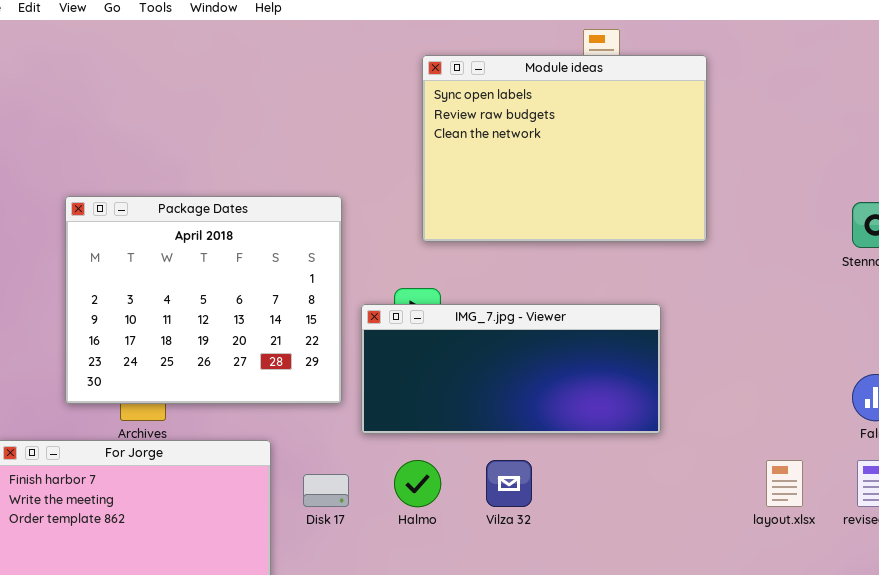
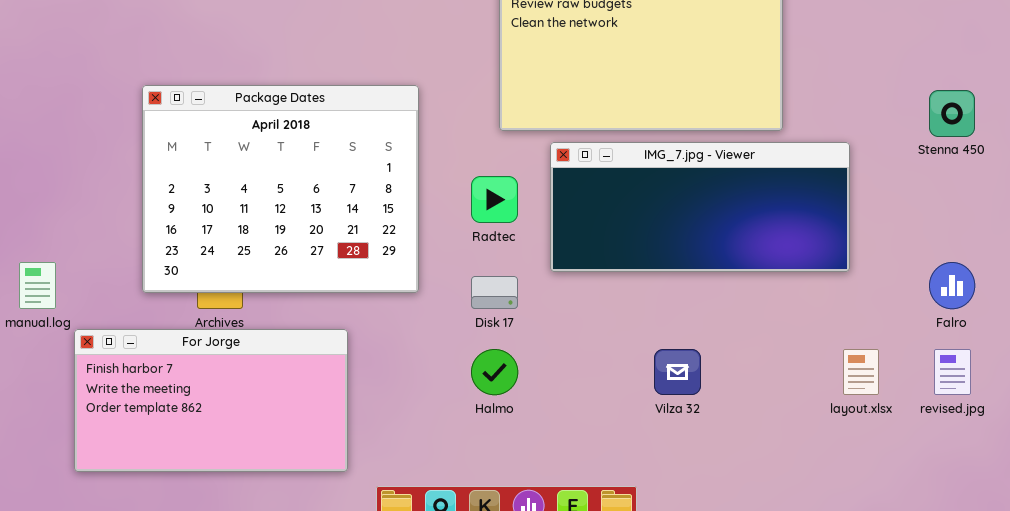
IMG_7.jpg - Viewer: [361,304,661,434] -> [550,142,850,272], moved
Vilza 32: [486,460,532,507] -> [654,349,701,395], moved
Disk 17: [303,474,349,507] -> [471,276,518,309], moved

